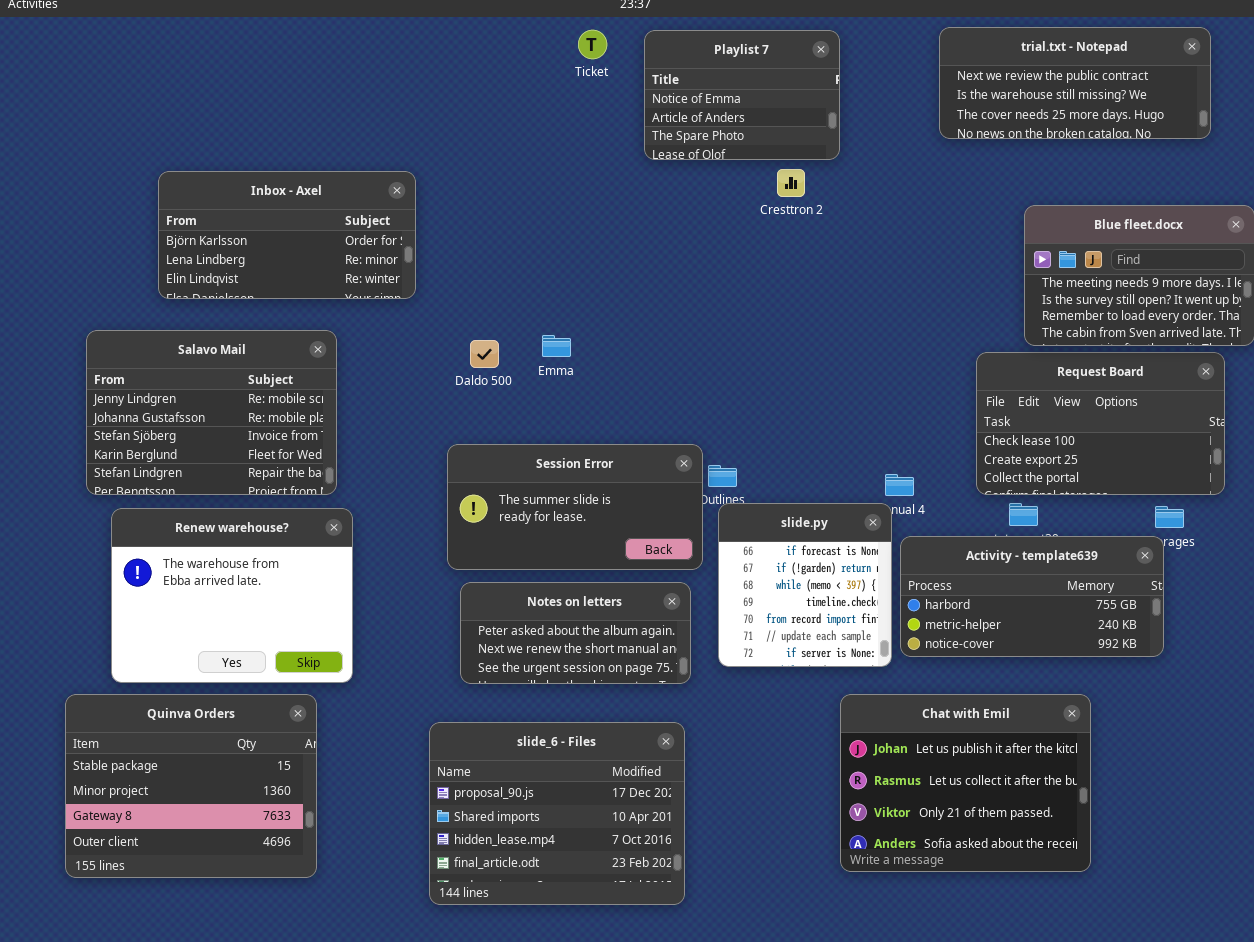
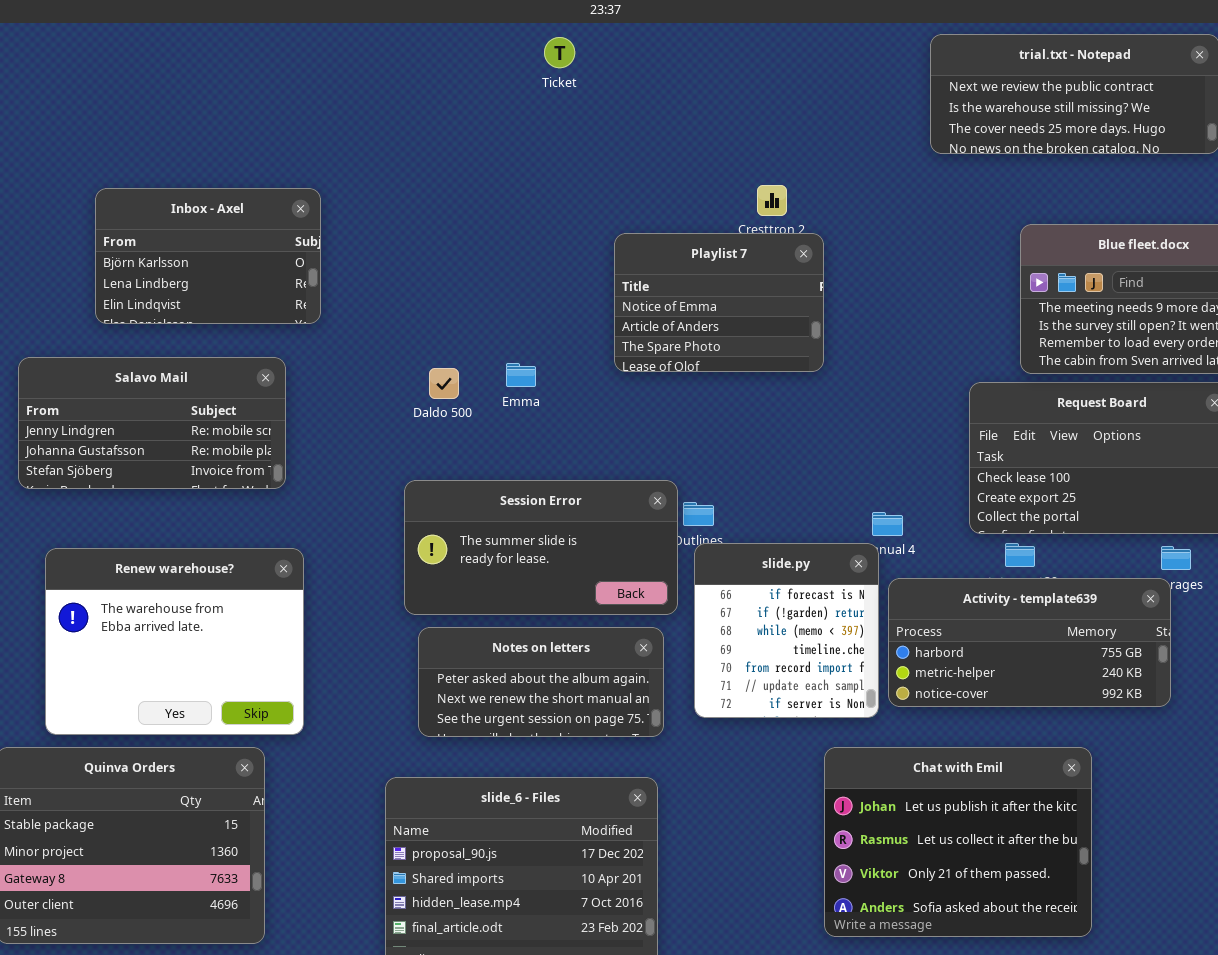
Playlist 7: [644,30,840,160] -> [614,233,824,372], moved
Inbox - Axel: [158,171,416,299] -> [95,188,321,324], resized
Salavo Mail: [86,330,337,495] -> [18,357,286,489], resized

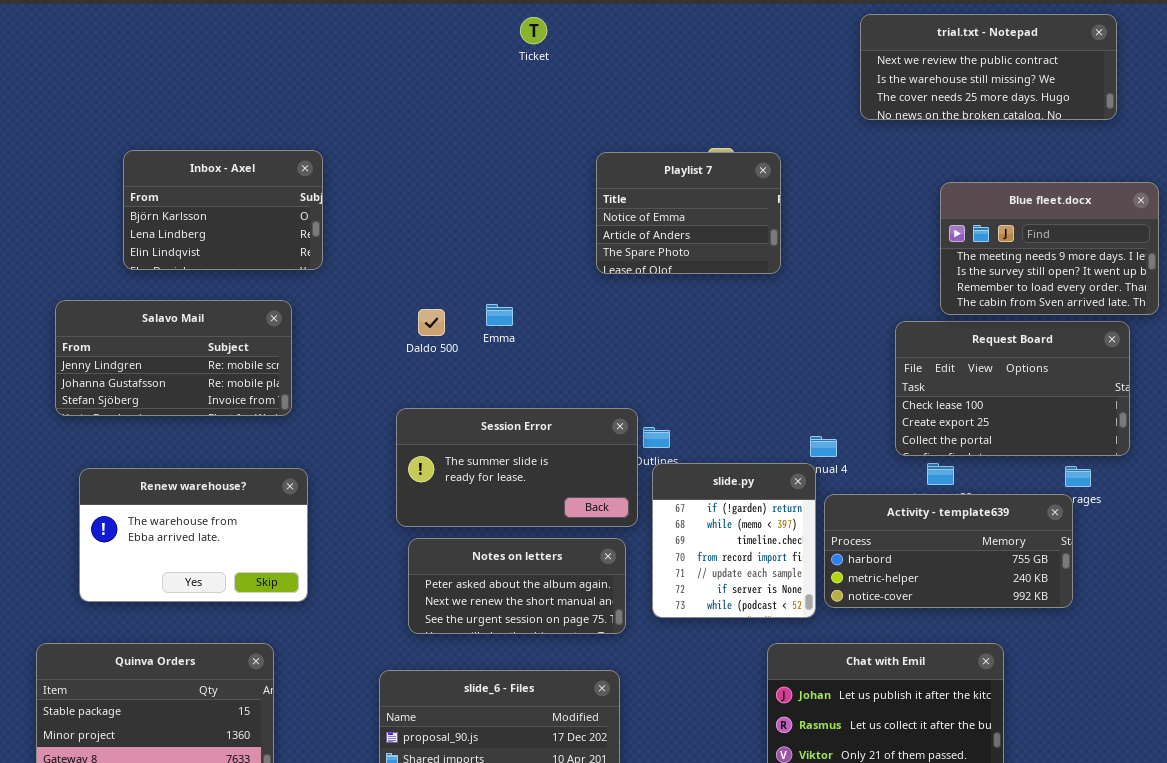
Playlist 7: [614,233,824,372] -> [596,152,781,274], moved
slide.py: [694,543,879,718] -> [652,463,816,618], scrolled down 1 row
Renew warehouse?: [45,548,304,735] -> [79,468,308,602], resized

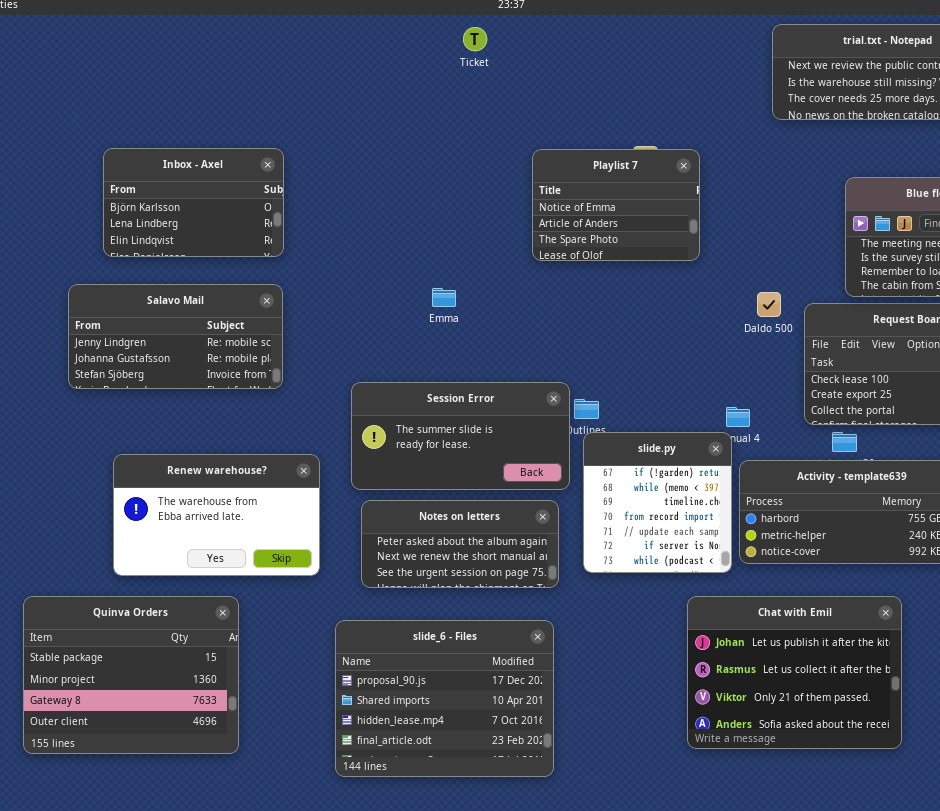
Salavo Mail: [55,300,292,416] -> [68,284,283,389], moved
Daldo 500: [418,309,445,336] -> [757,292,781,317], moved
Renew warehouse?: [79,468,308,602] -> [113,454,320,576], moved

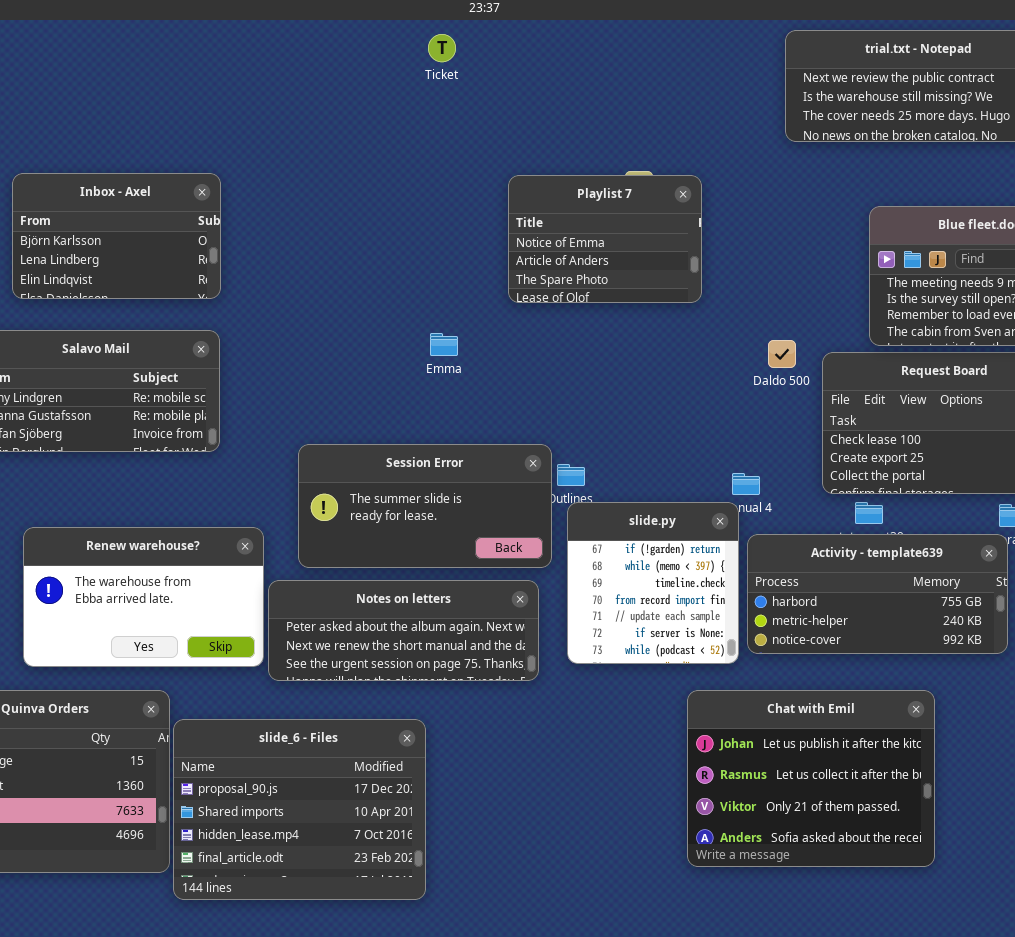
Emma: [432,288,456,307] -> [430,333,458,356], moved
Notes on letters: [361,500,559,588] -> [268,580,539,681], resized
slide_6 - Files: [335,620,554,777] -> [173,719,426,900], moved

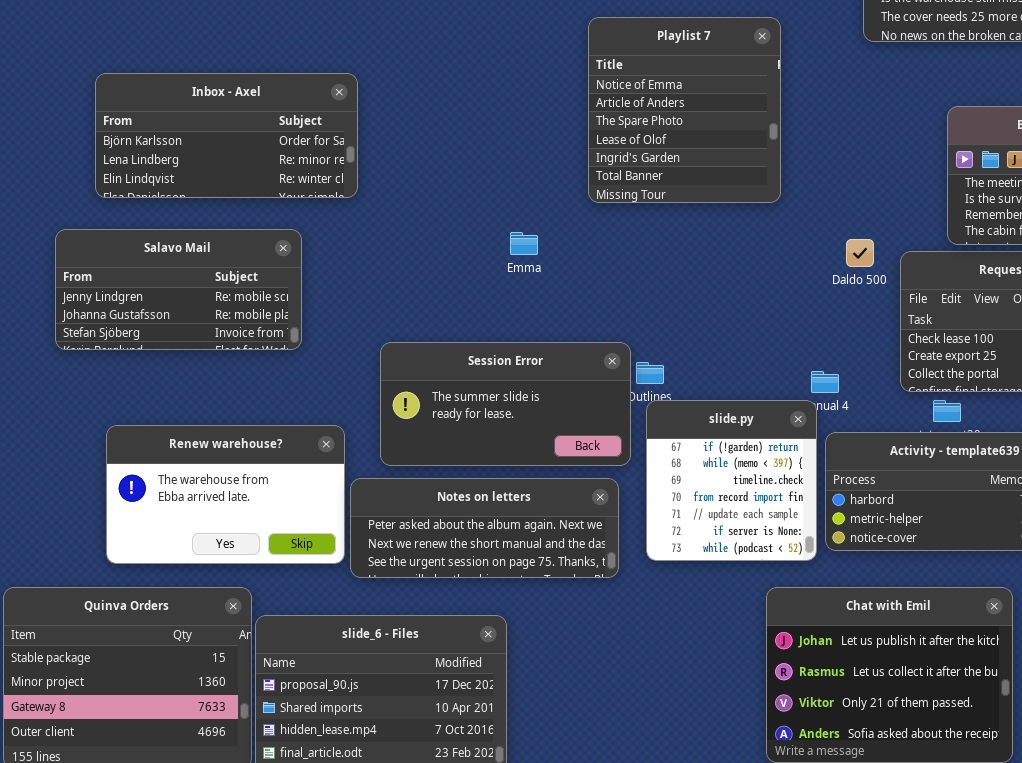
Inbox - Axel: [12,173,221,299] -> [95,73,358,198], resized
Playlist 7: [508,175,702,303] -> [588,17,781,203], resized

